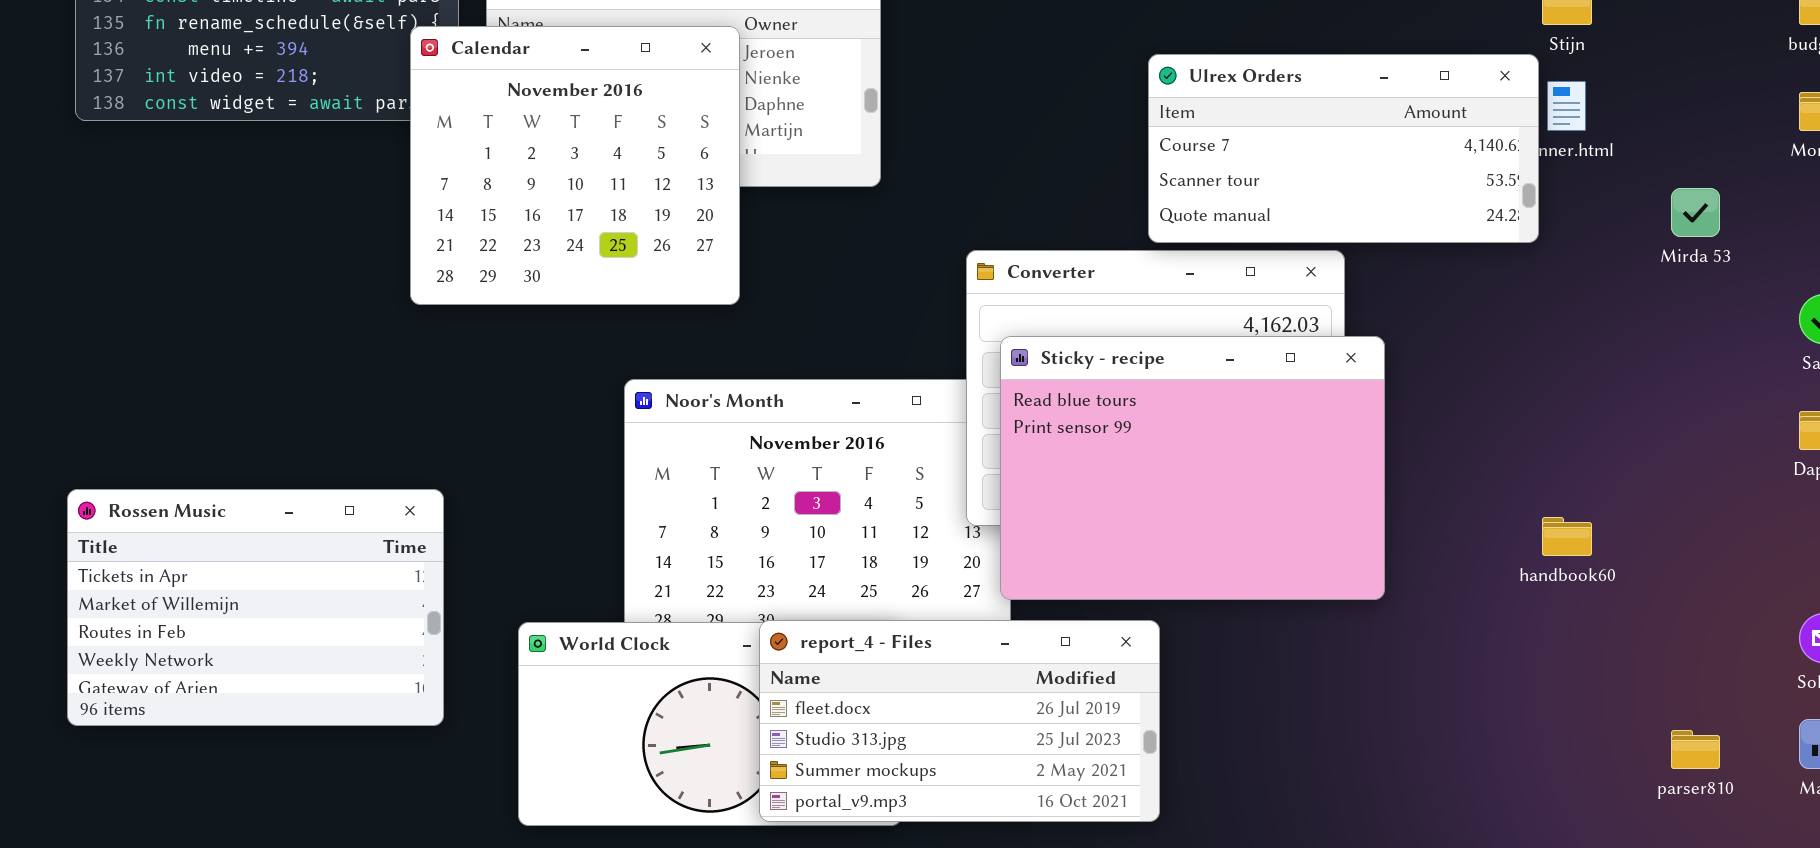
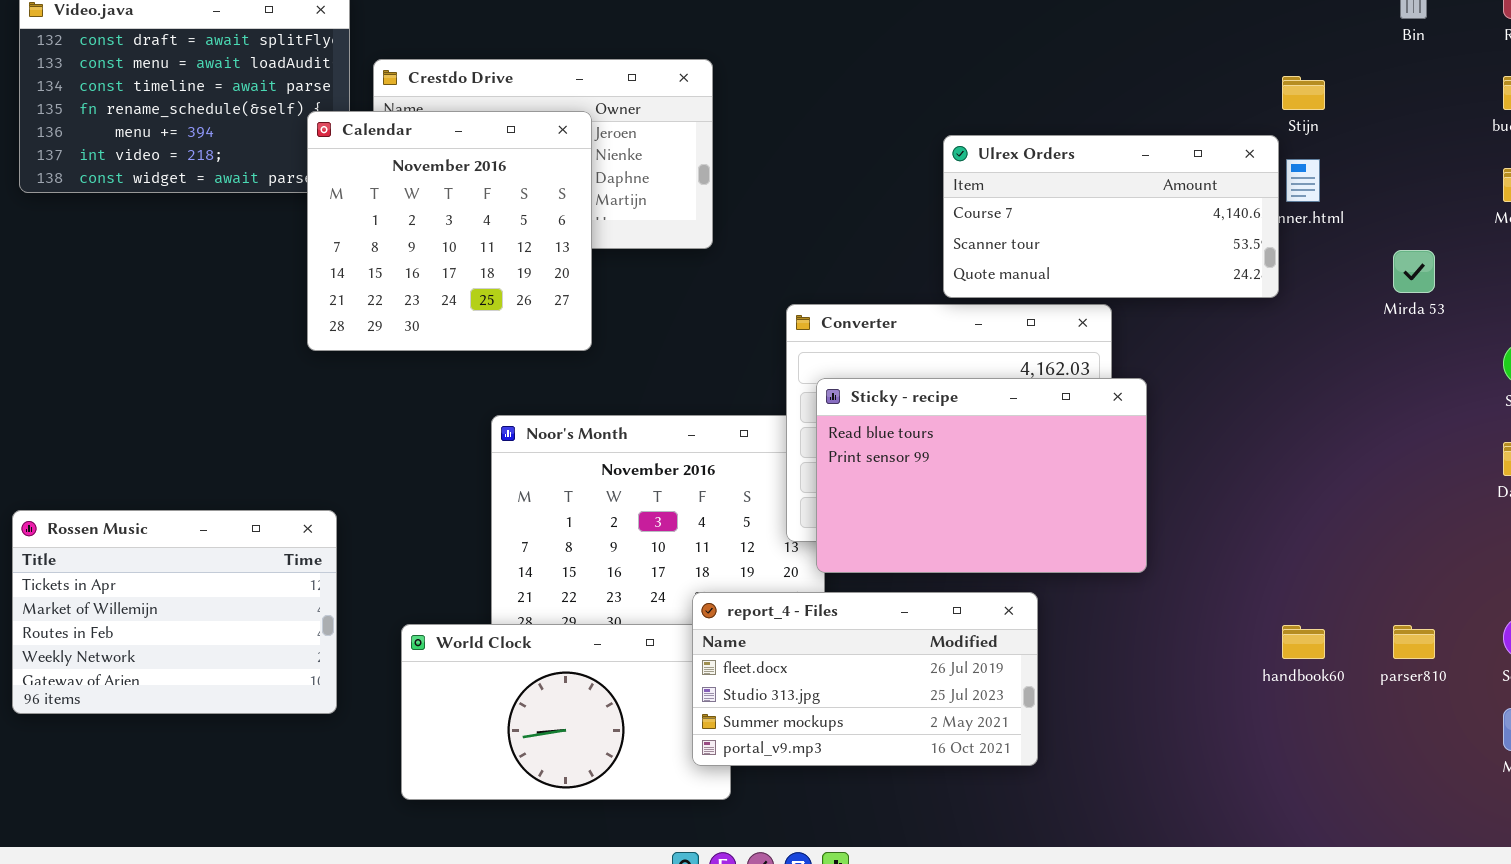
Sticky - recipe: [1000,336,1385,600] -> [816,378,1147,573], resized
handbook60: [1542,517,1592,556] -> [1282,625,1325,659], moved
report_4 - Files: [759,620,1160,822] -> [692,592,1038,766], moved
parser810: [1671,730,1720,769] -> [1393,625,1435,659], moved

